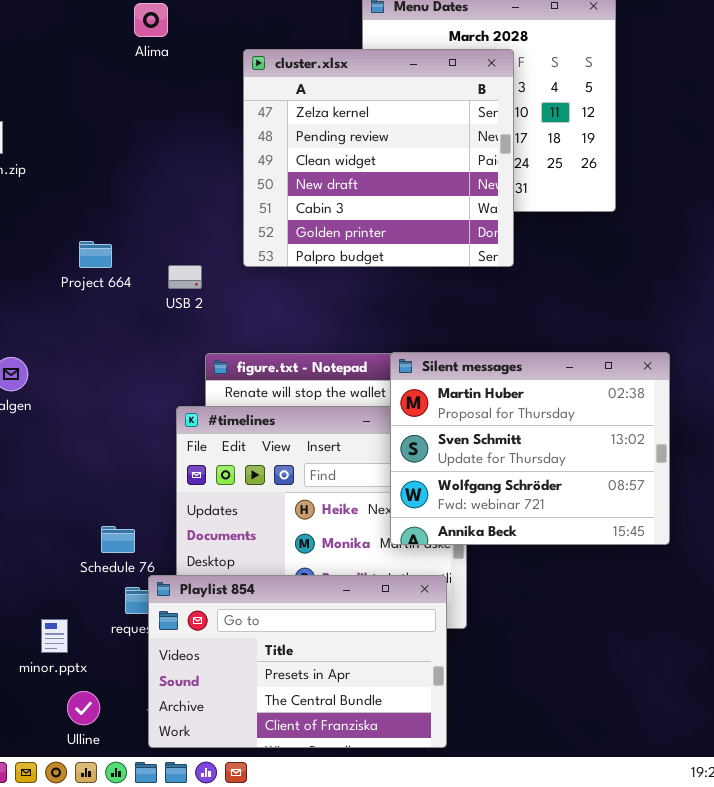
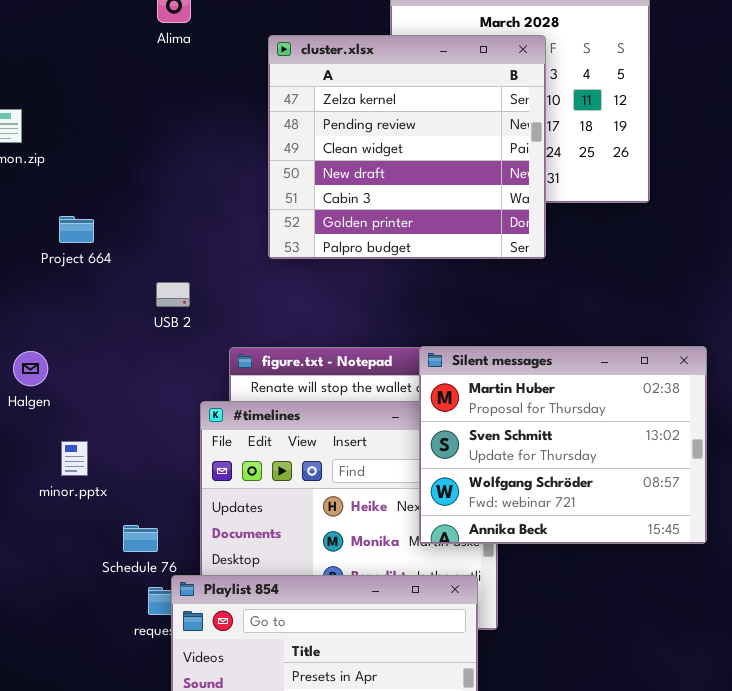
Project 664: [79,241,112,268] -> [59,216,94,243], moved
USB 2: [168,265,202,289] -> [156,282,190,307], moved
minor.pptx: [41,619,68,653] -> [61,441,88,476], moved

